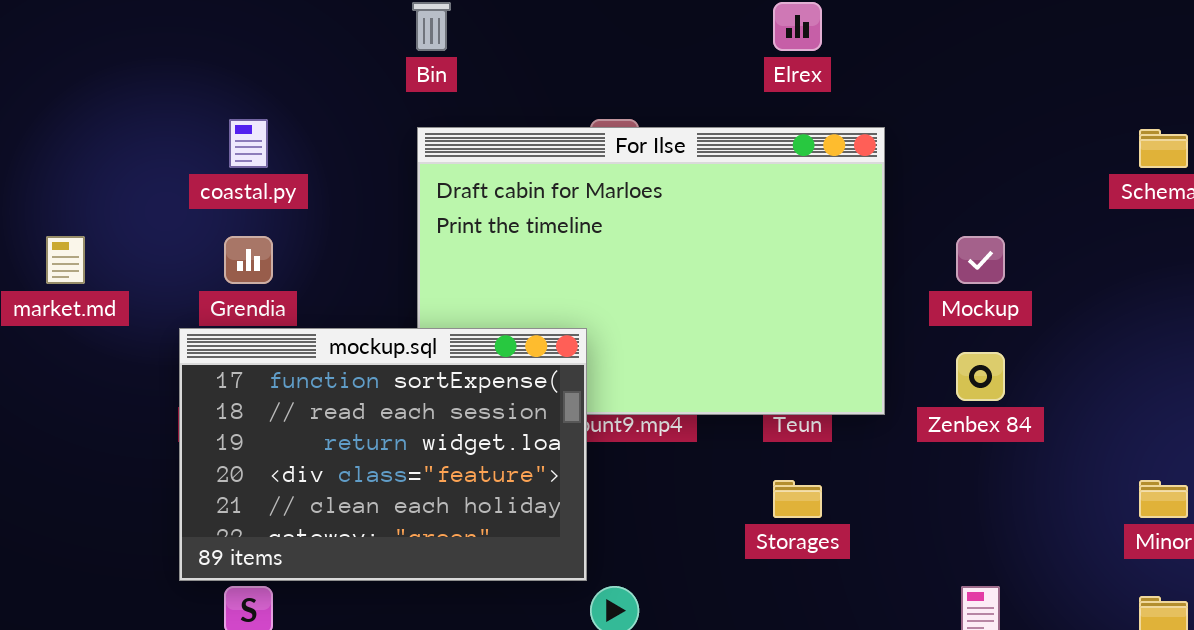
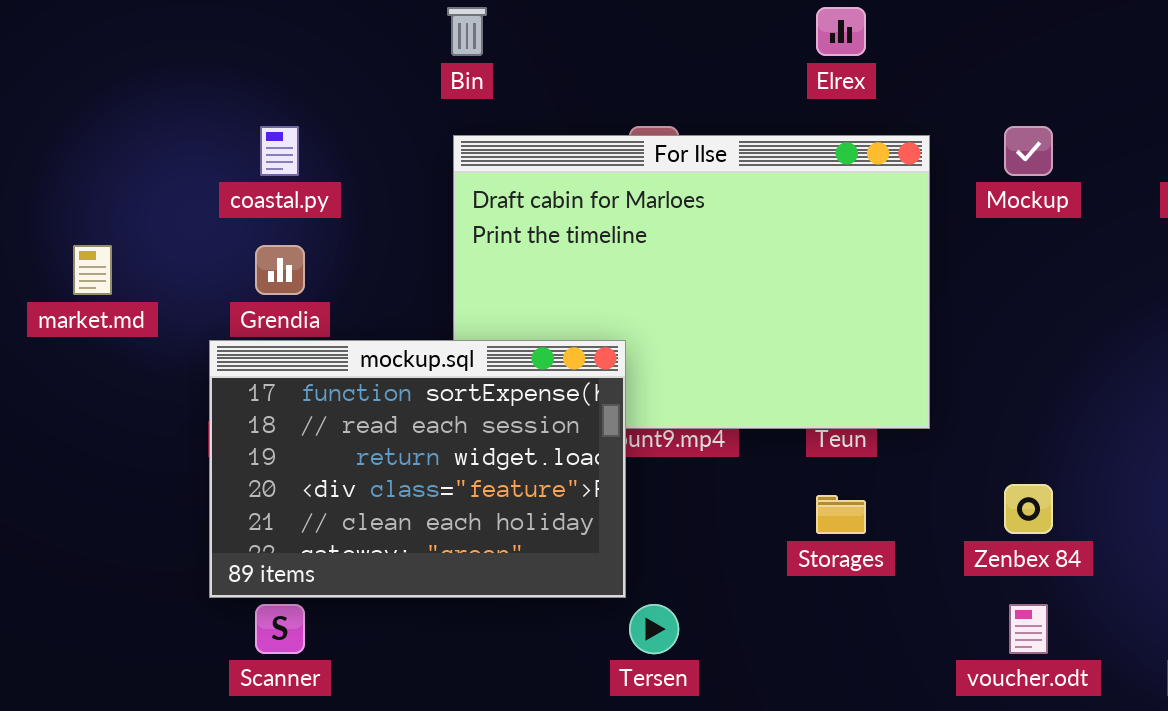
Mockup: [956,236,1005,284] -> [1004,126,1053,176], moved
Zenbex 84: [956,352,1005,401] -> [1004,484,1053,534], moved

